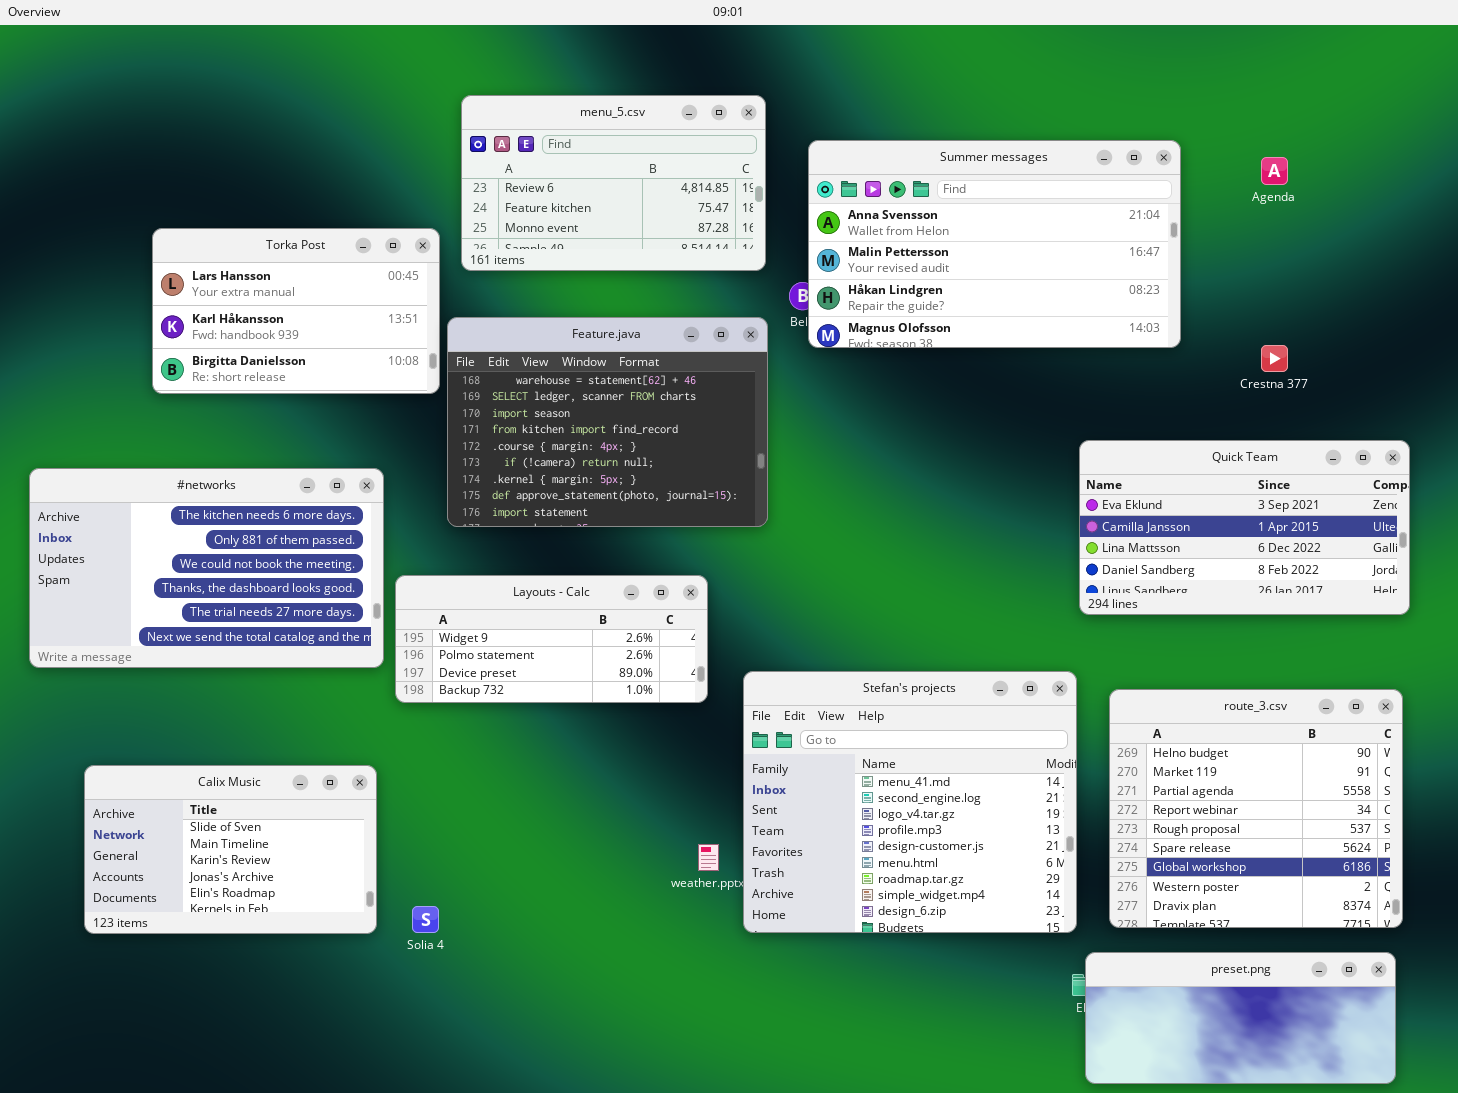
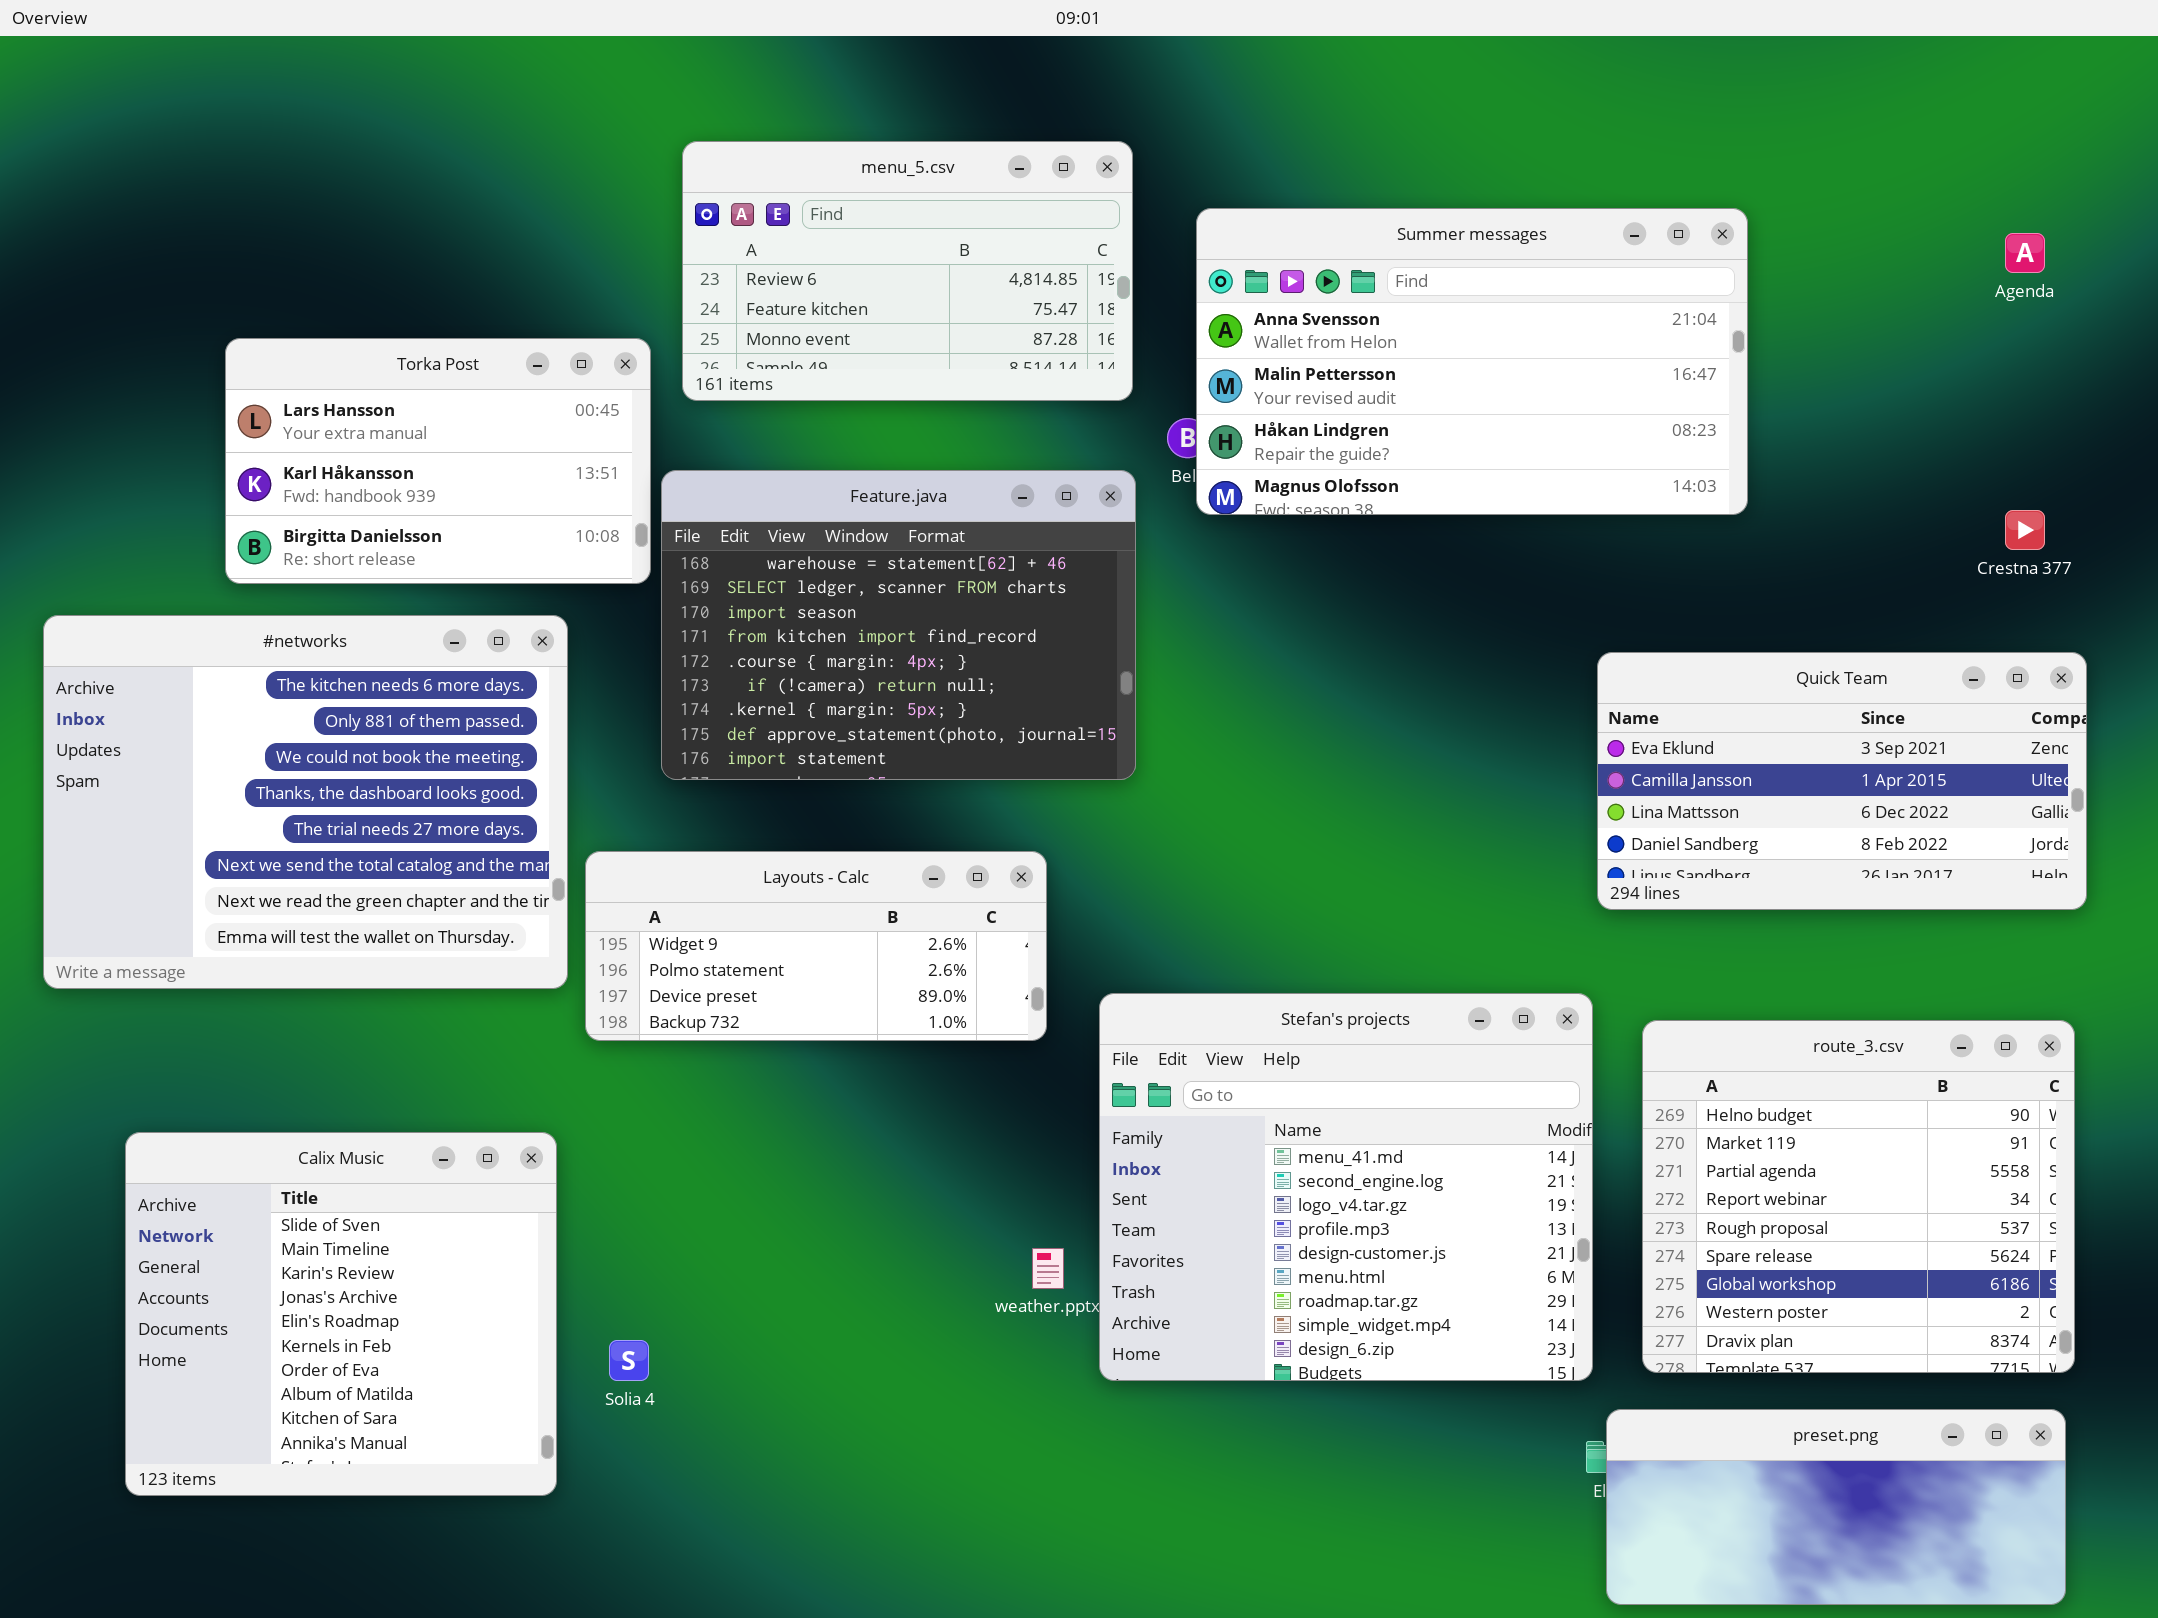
Agenda: [1261,157,1288,185] -> [2005,233,2045,273], moved
Crestna 377: [1261,345,1288,372] -> [2005,510,2045,550], moved
#networks: [29,468,384,668] -> [43,615,568,989], resized
Calix Music: [84,765,377,934] -> [125,1132,557,1496], resized

